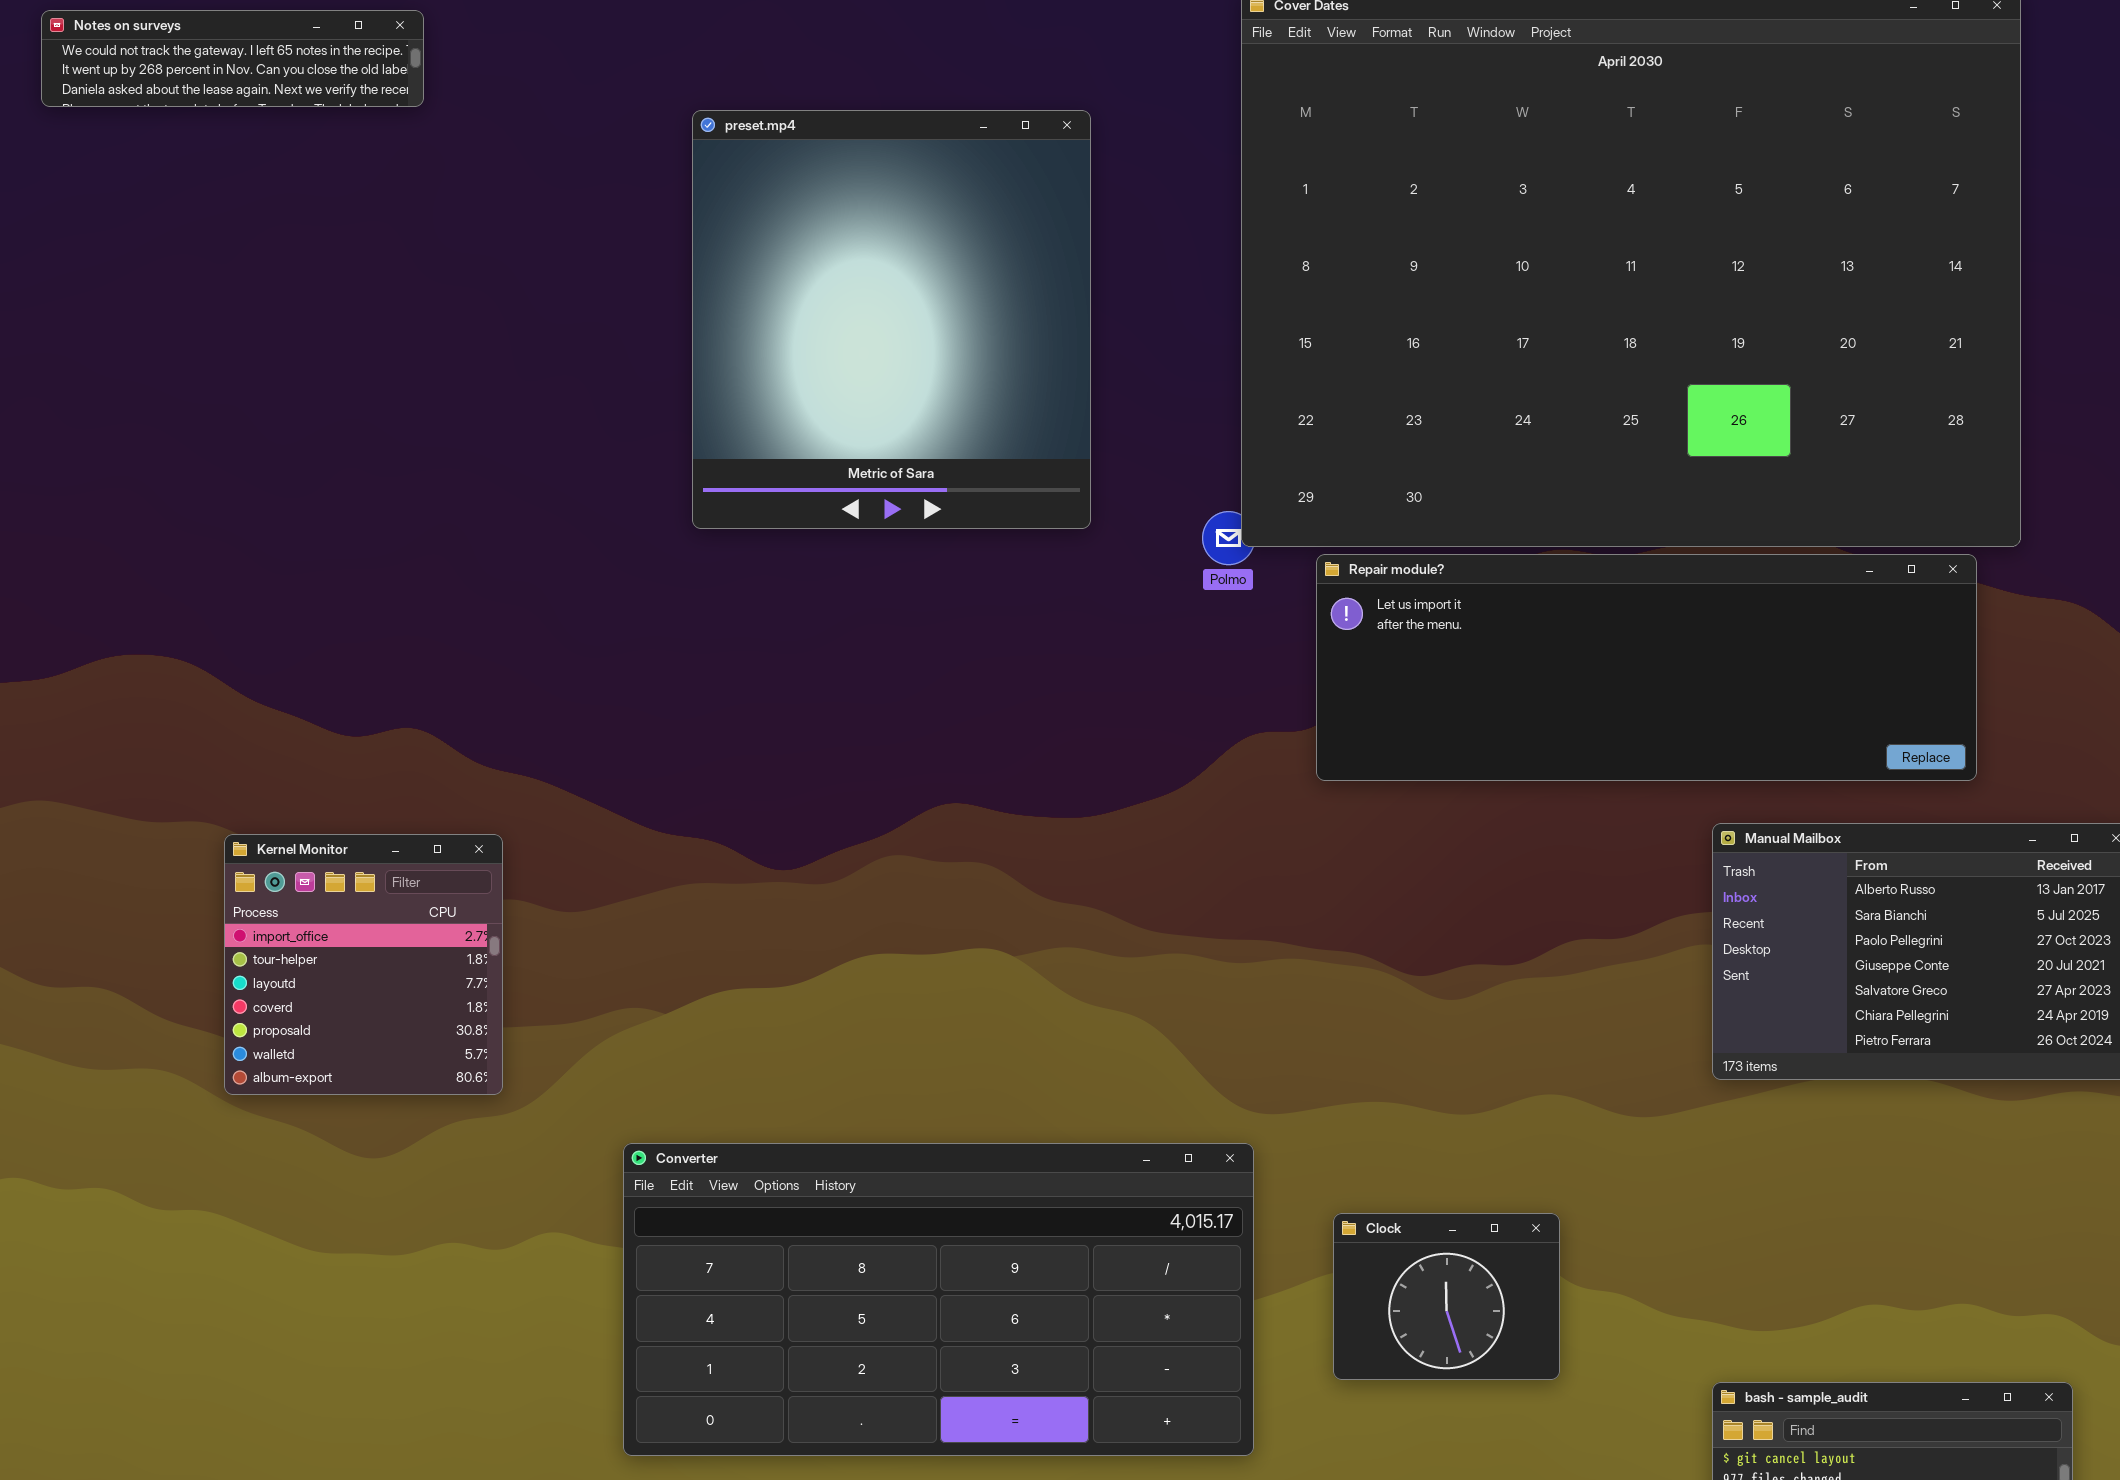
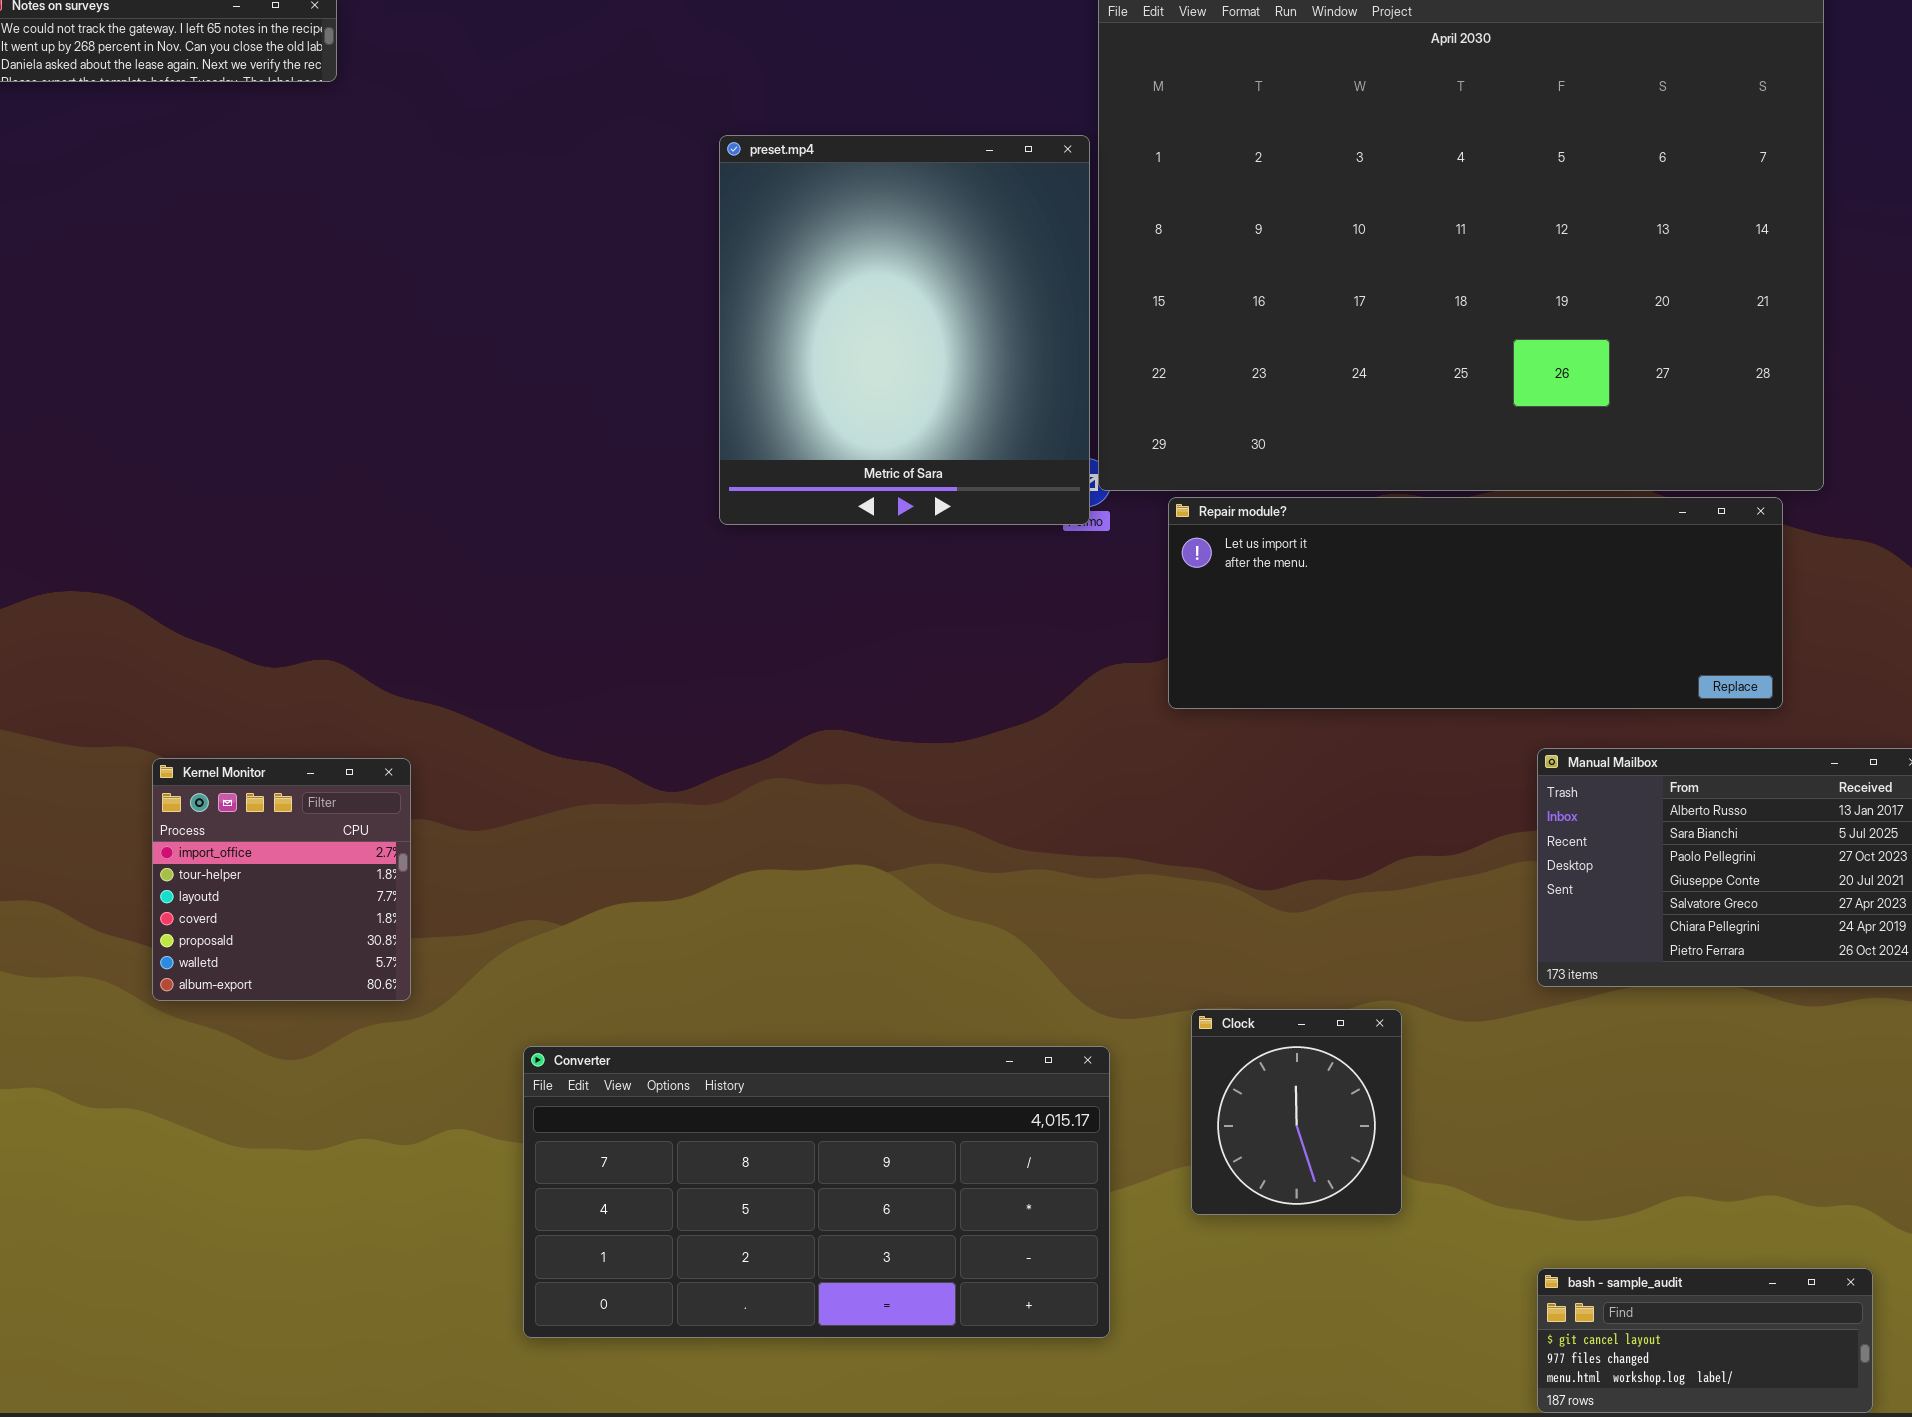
preset.mp4: [692,110,1091,529] -> [719,135,1090,525], moved
Clock: [1333,1213,1560,1380] -> [1191,1009,1402,1215], moved, resized

